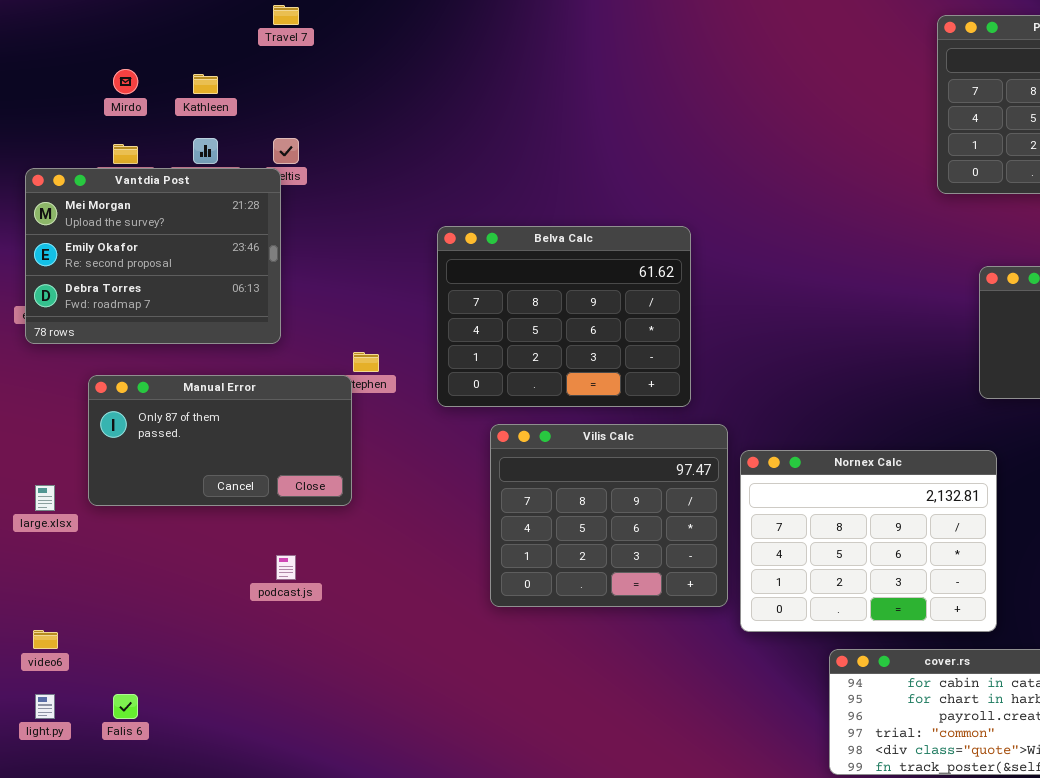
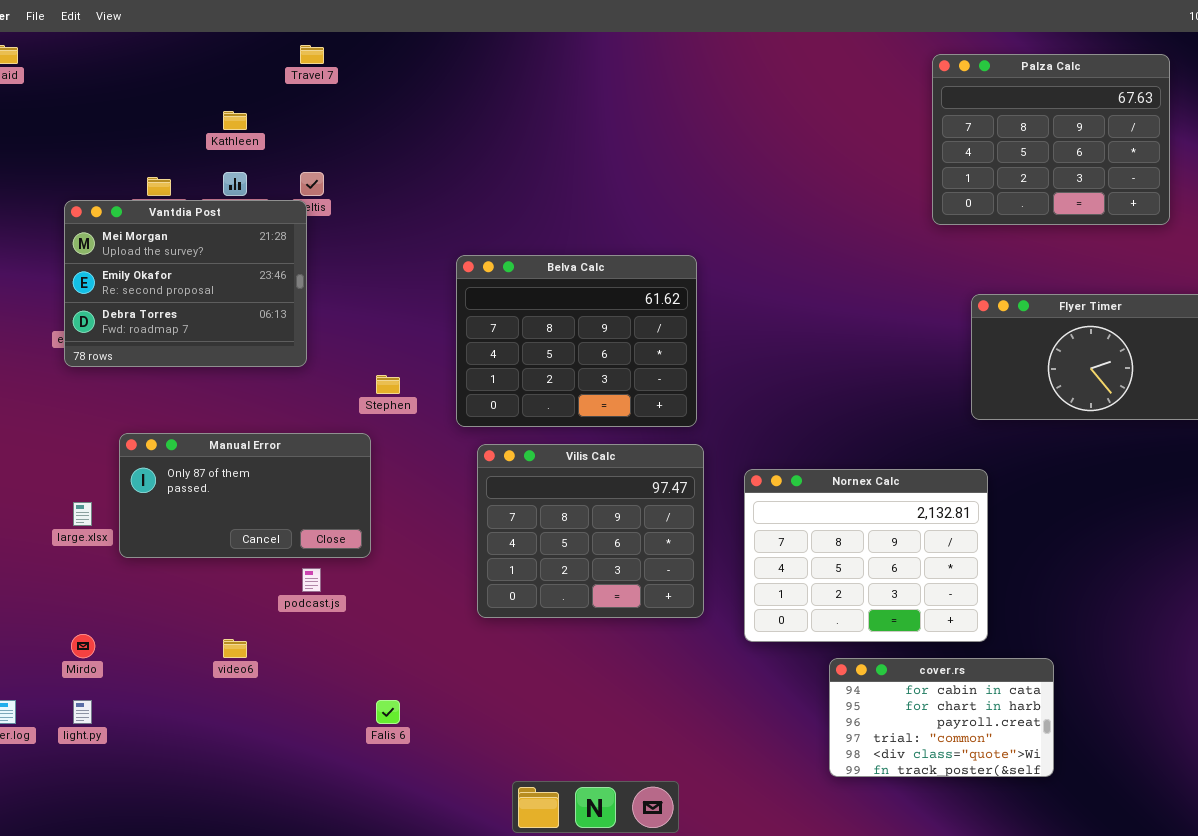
Mirdo: [113,69,138,94] -> [71,634,95,658], moved
Manual Error: [88,375,352,506] -> [119,433,371,558], moved
Vilis Calc: [490,424,728,607] -> [477,444,704,618], moved
video6: [33,630,58,649] -> [223,639,247,658], moved
Falis 6: [113,694,138,719] -> [376,700,400,724], moved

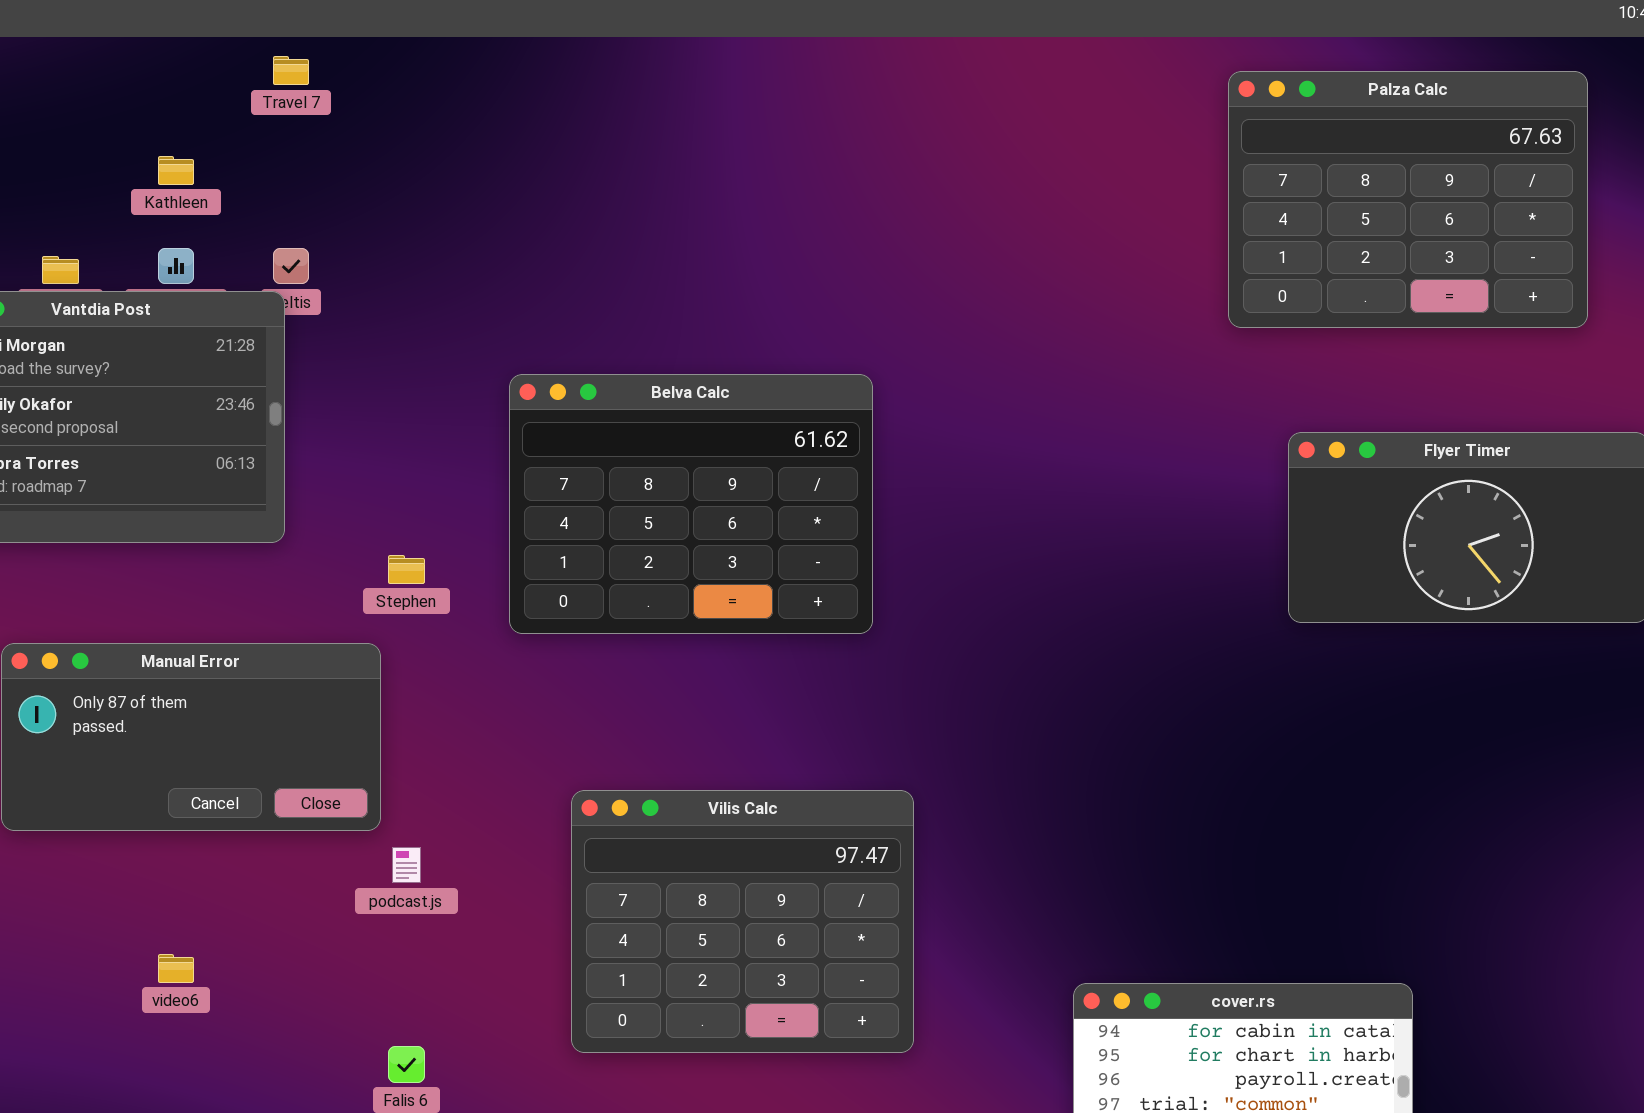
Vilis Calc: [477,444,704,618] -> [571,790,914,1053], moved
Nornex Calc: [744,469,988,642] -> none, closed
podcast.js: [302,568,321,592] -> [392,847,421,883], moved

